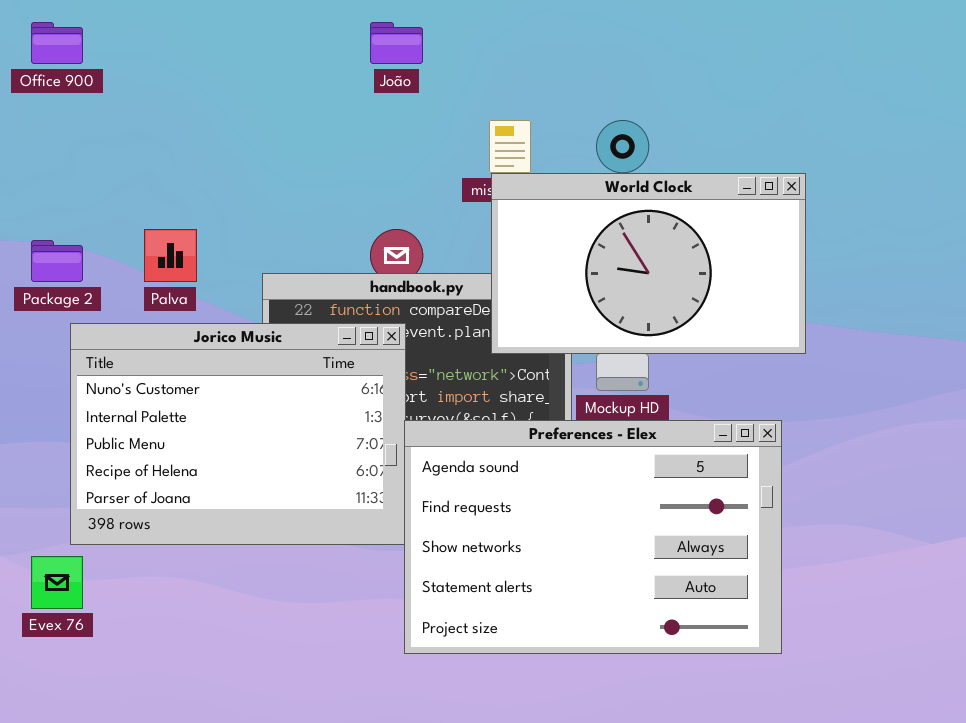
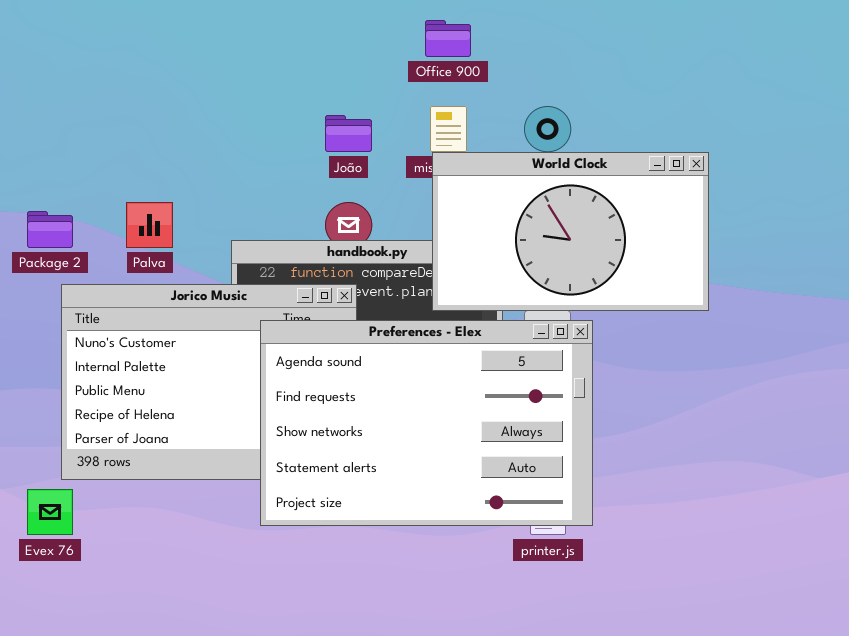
Office 900: [31,22,83,64] -> [425,20,471,57], moved
João: [370,22,423,64] -> [325,115,372,152], moved
Preferences - Elex: [404,420,782,654] -> [260,320,593,526], moved

